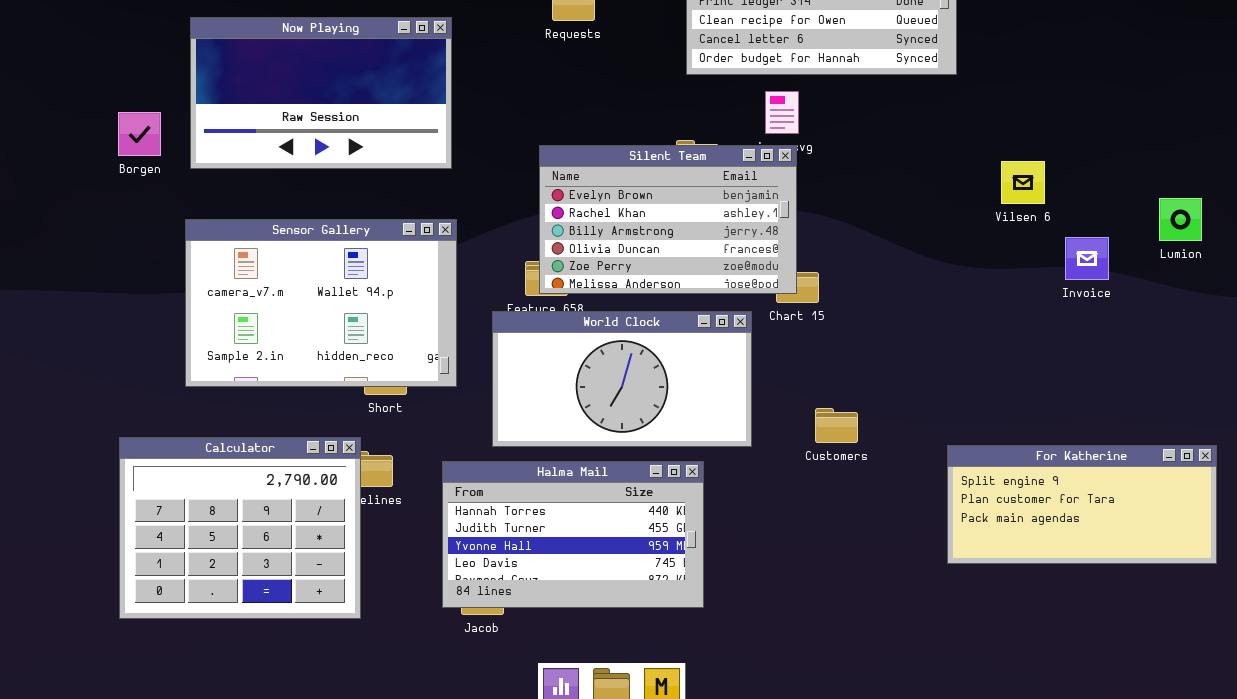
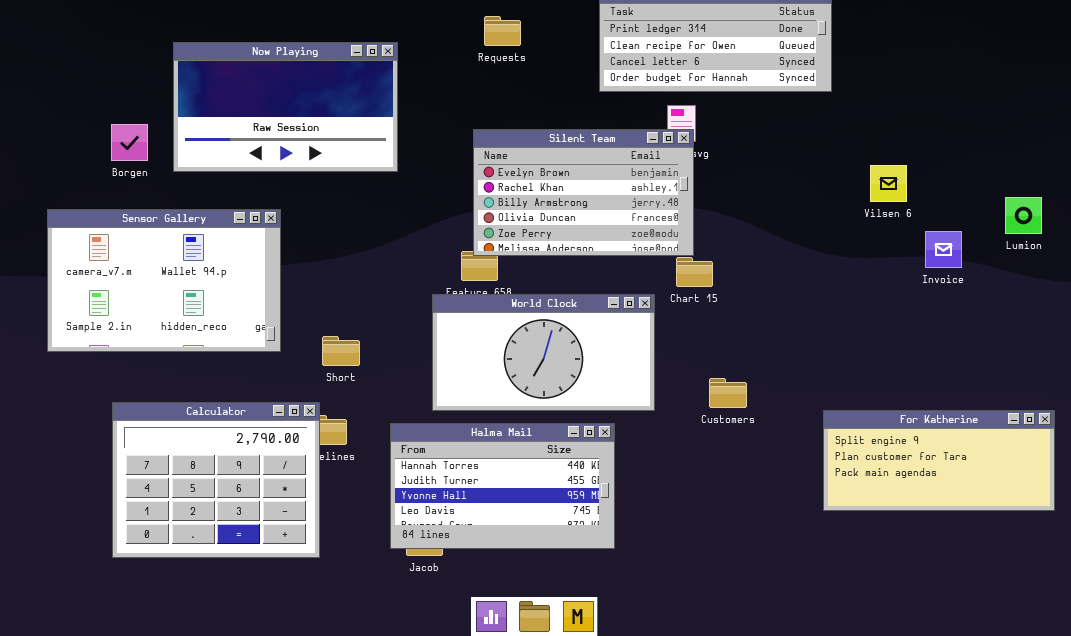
Silent Team: [539,145,797,294] -> [473,129,694,256], moved
Sensor Gallery: [185,219,457,387] -> [47,209,281,352], moved

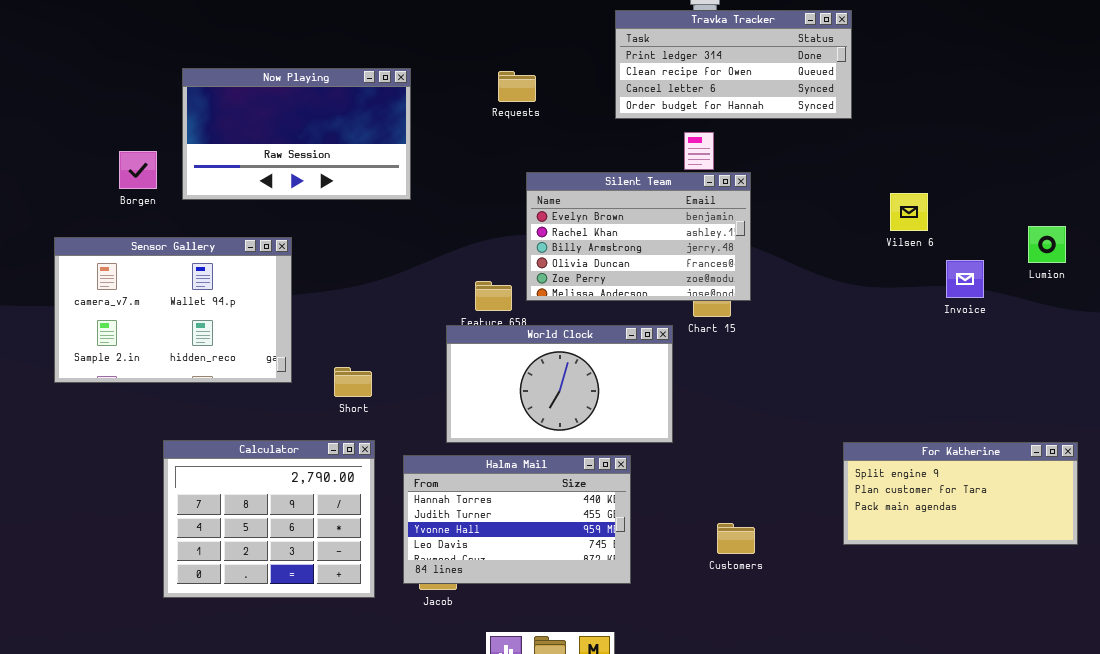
Requests: [484,16,521,46] -> [498,71,536,102], moved
Silent Team: [473,129,694,256] -> [526,172,751,301], moved
Customers: [709,378,747,408] -> [717,523,755,554], moved
Calculator: [112,402,320,558] -> [163,440,375,598], moved

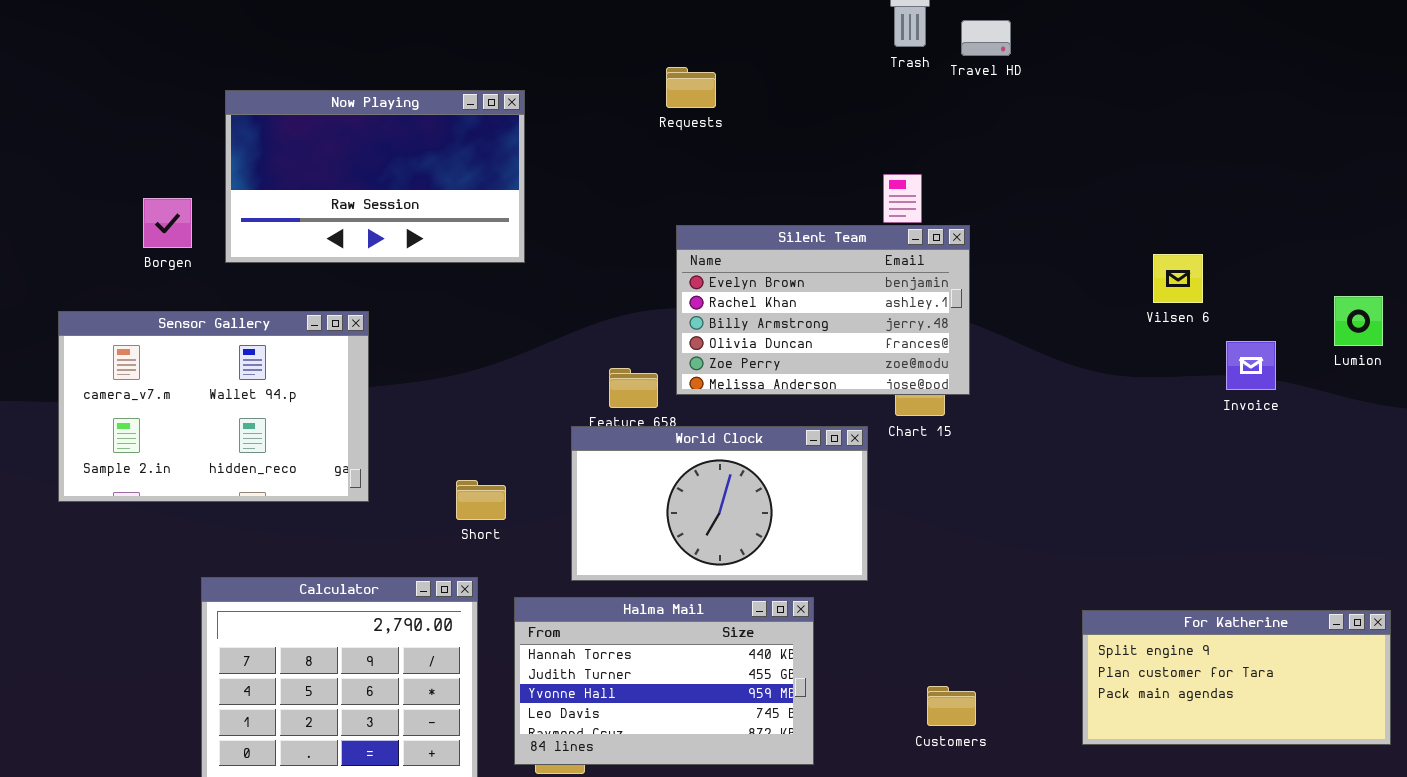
Travka Tracker: [615,10,852,119] -> none, closed
Requests: [498,71,536,102] -> [666,67,716,108], moved
Short: [334,367,372,397] -> [456,480,506,520], moved
For Katherine: [843,442,1078,545] -> [1082,610,1391,745], moved

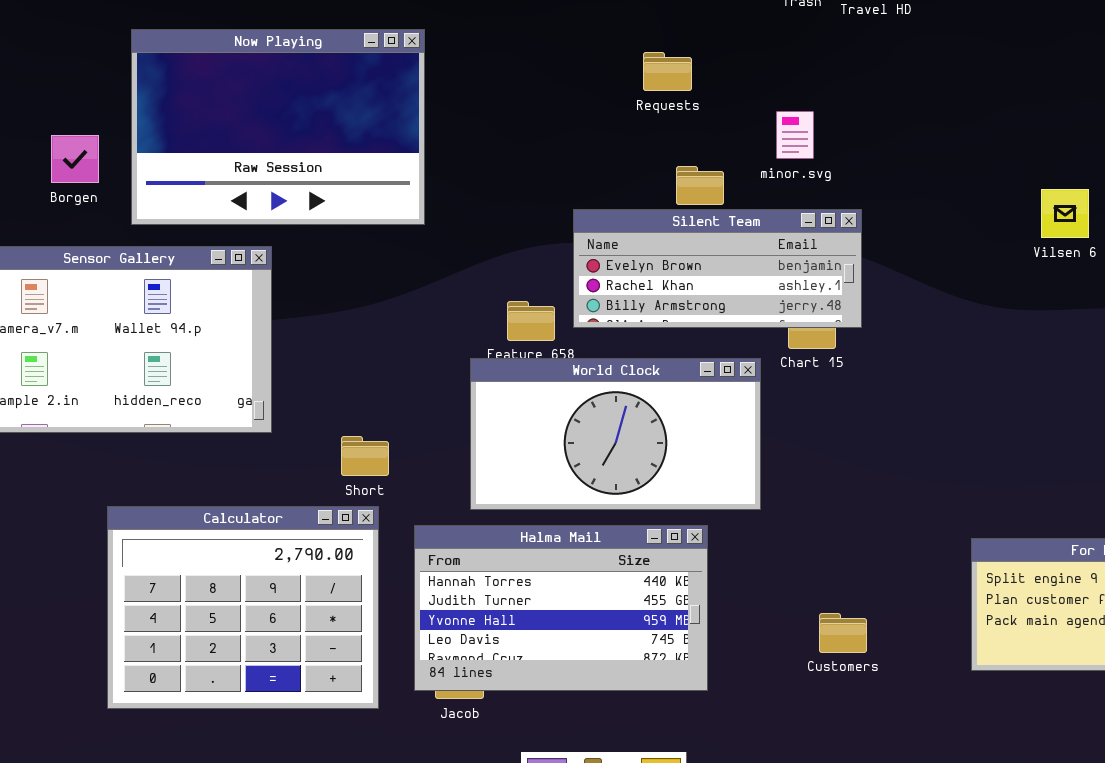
Requests: [666,67,716,108] -> [643,52,692,91], moved
Now Playing: [225,90,525,263] -> [131,29,425,225], resized
Silent Team: [676,225,970,395] -> [573,209,862,328], resized
Short: [456,480,506,520] -> [341,436,389,476], moved

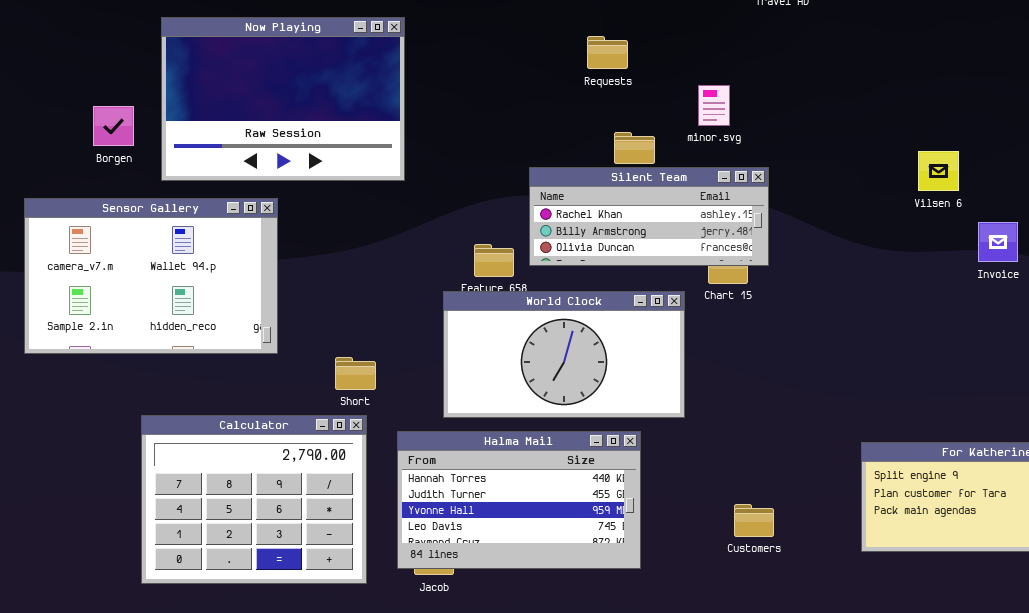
Silent Team: [573,209,862,328] -> [529,167,769,266], scrolled down 1 row

